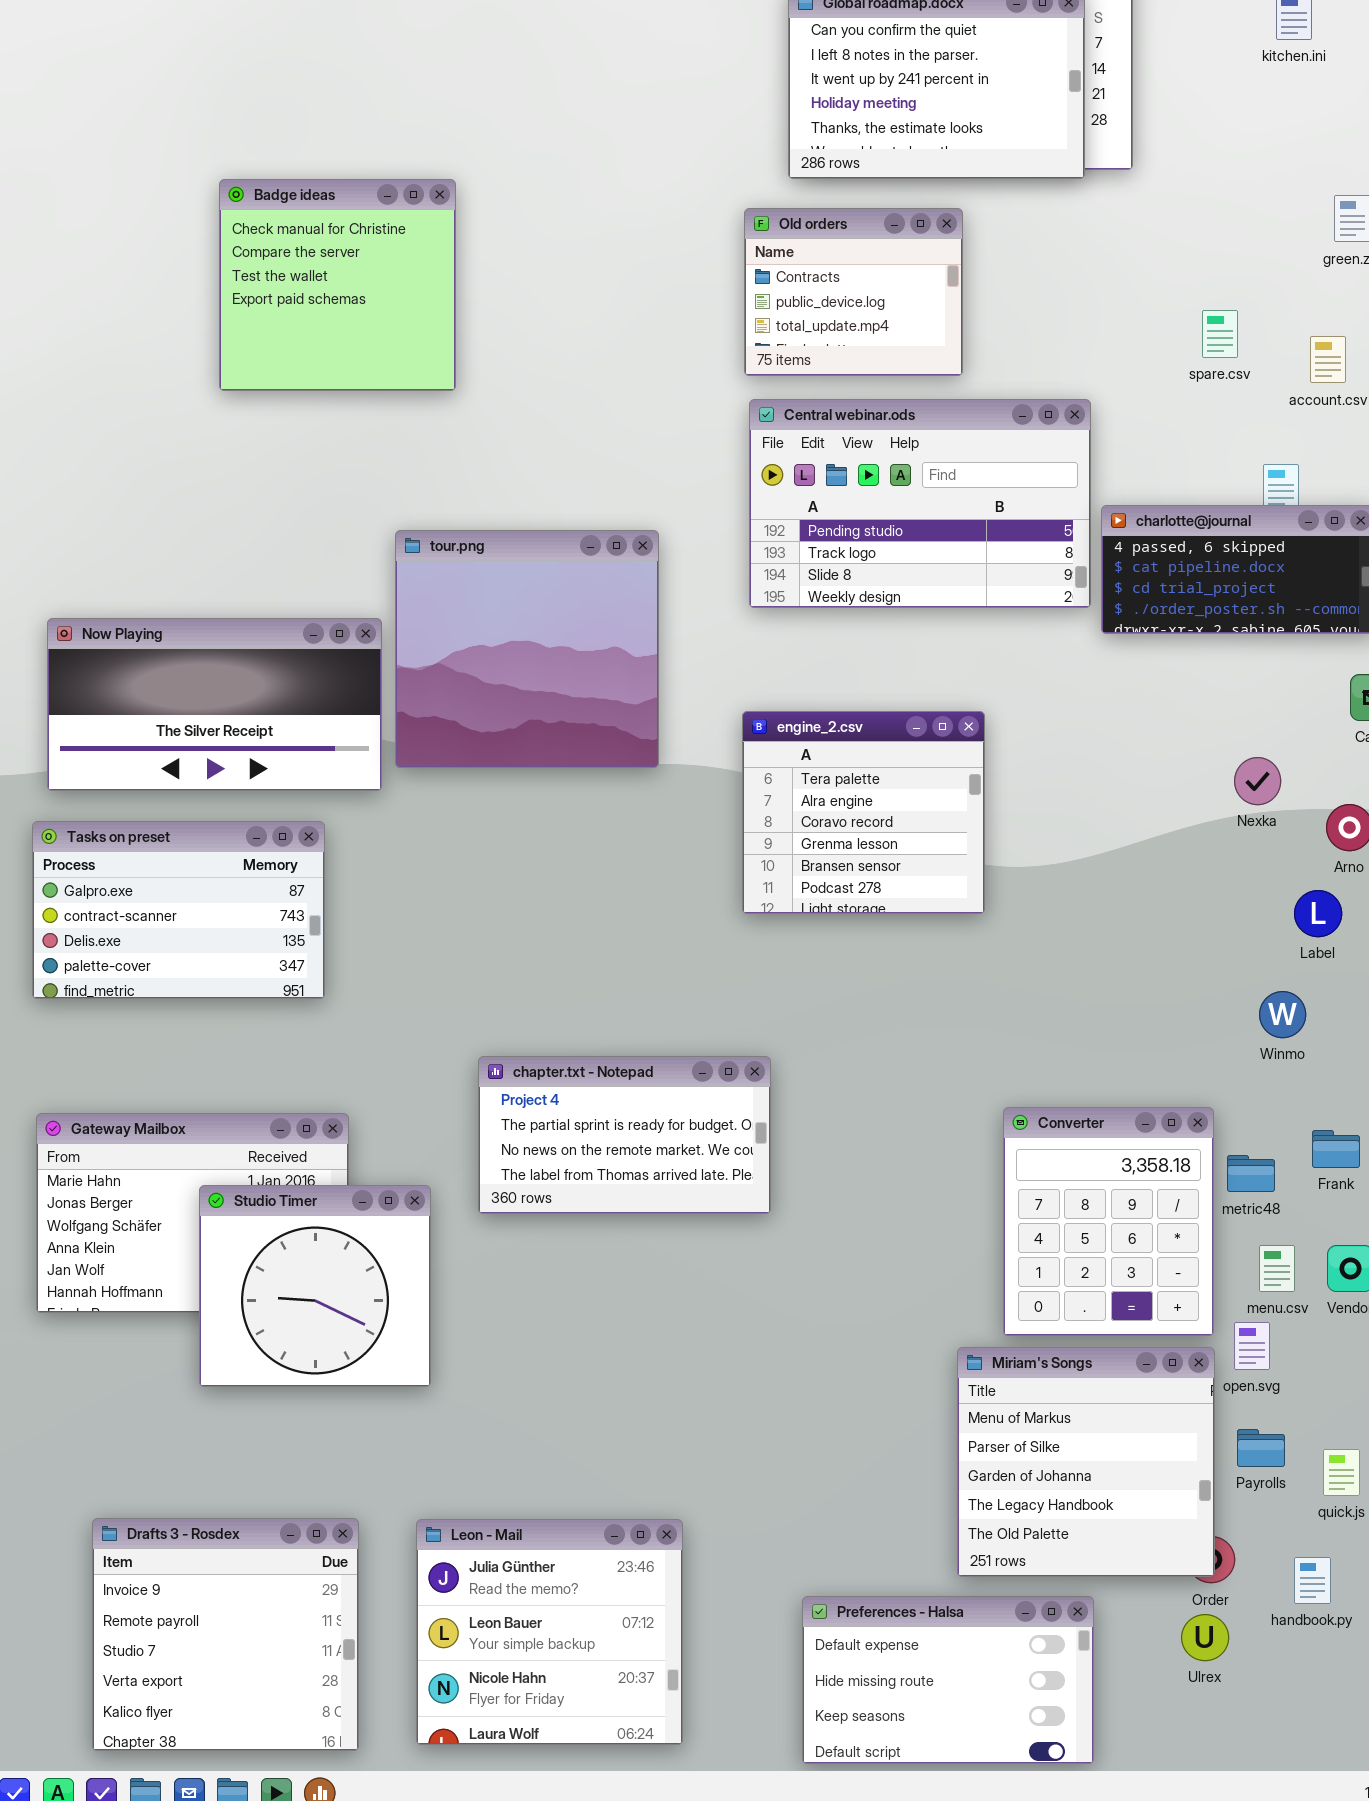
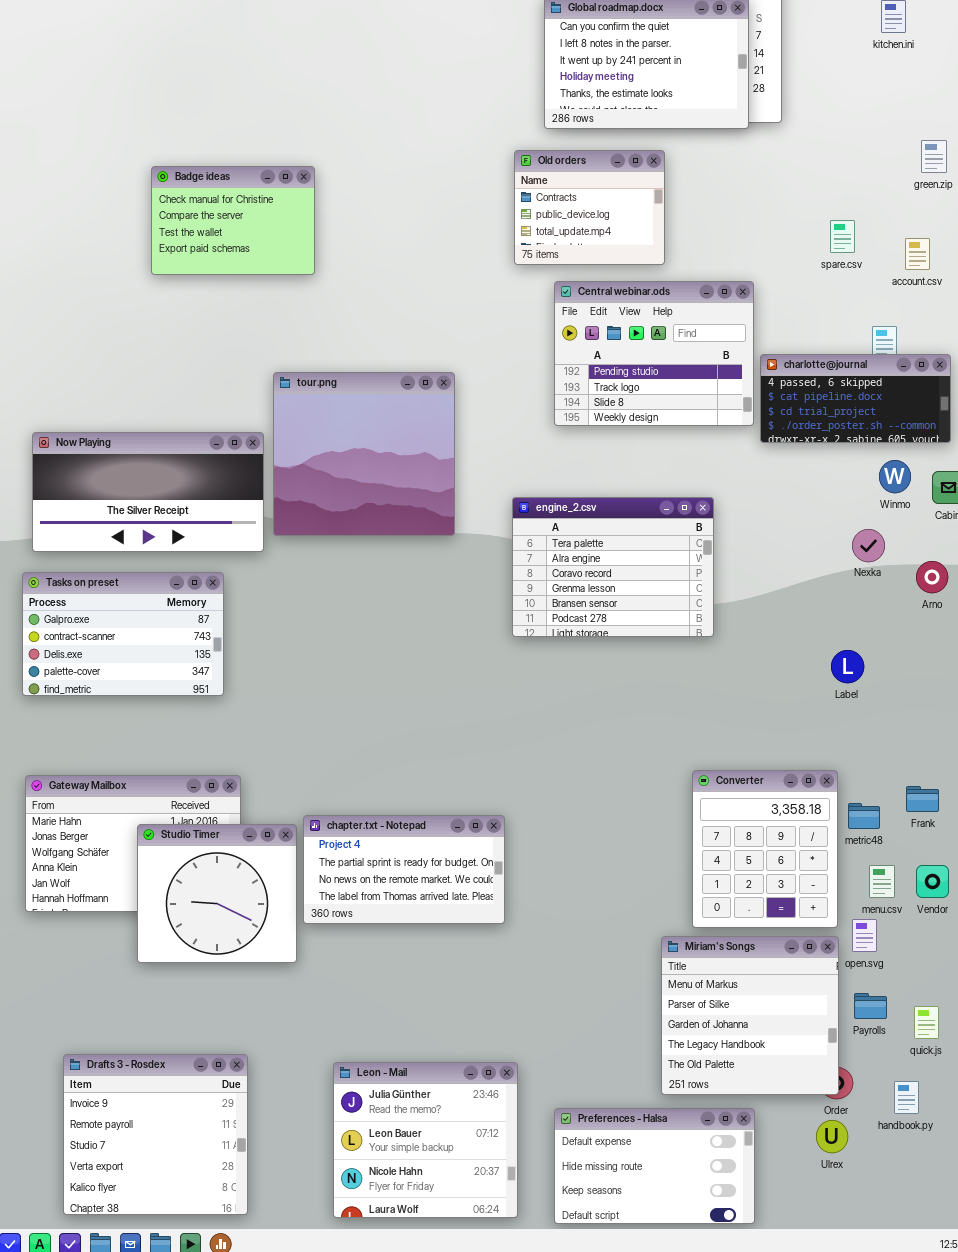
Badge ideas: [219,179,456,391] -> [151,166,315,275], resized
Central webinar.ods: [749,399,1091,608] -> [554,281,754,426], resized
engine_2.csv: [742,711,985,914] -> [512,497,714,637], resized
Label: [1294,890,1342,937] -> [831,650,864,683], moved
Winmo: [1259,991,1306,1038] -> [879,460,911,493], moved
chapter.txt - Notepad: [478,1056,771,1214] -> [303,815,505,924], moved
Leon - Mail: [416,1519,683,1745] -> [333,1062,518,1218], moved

